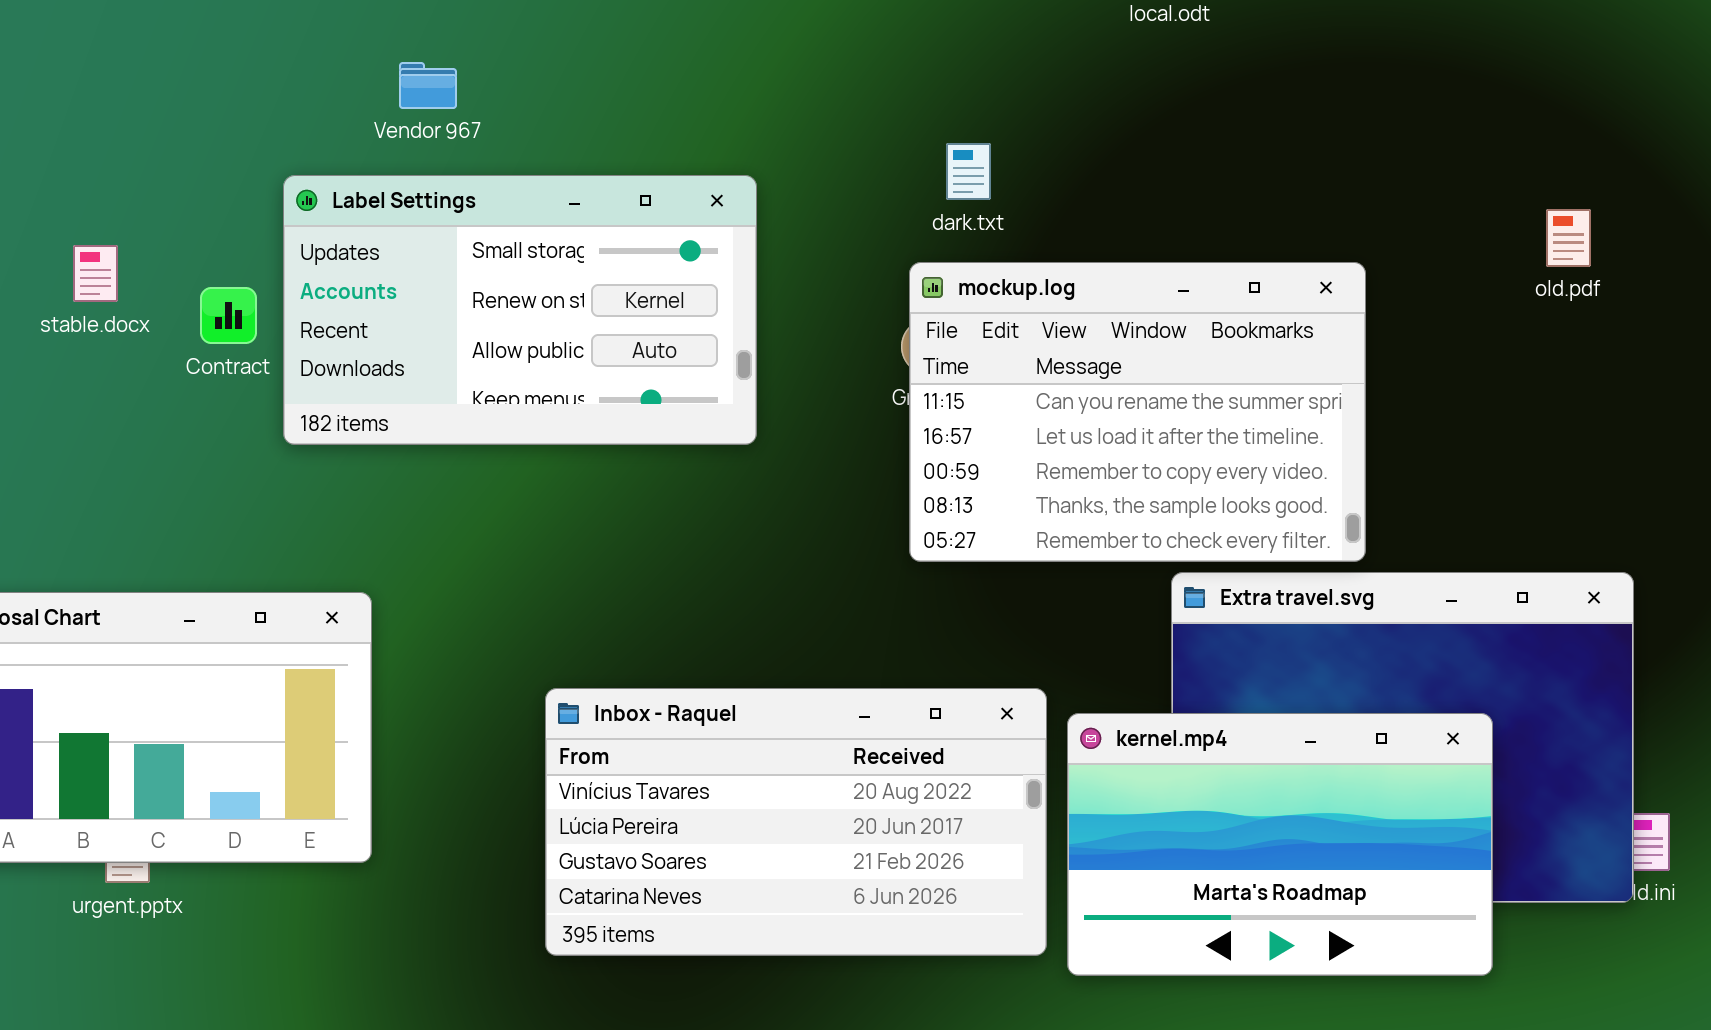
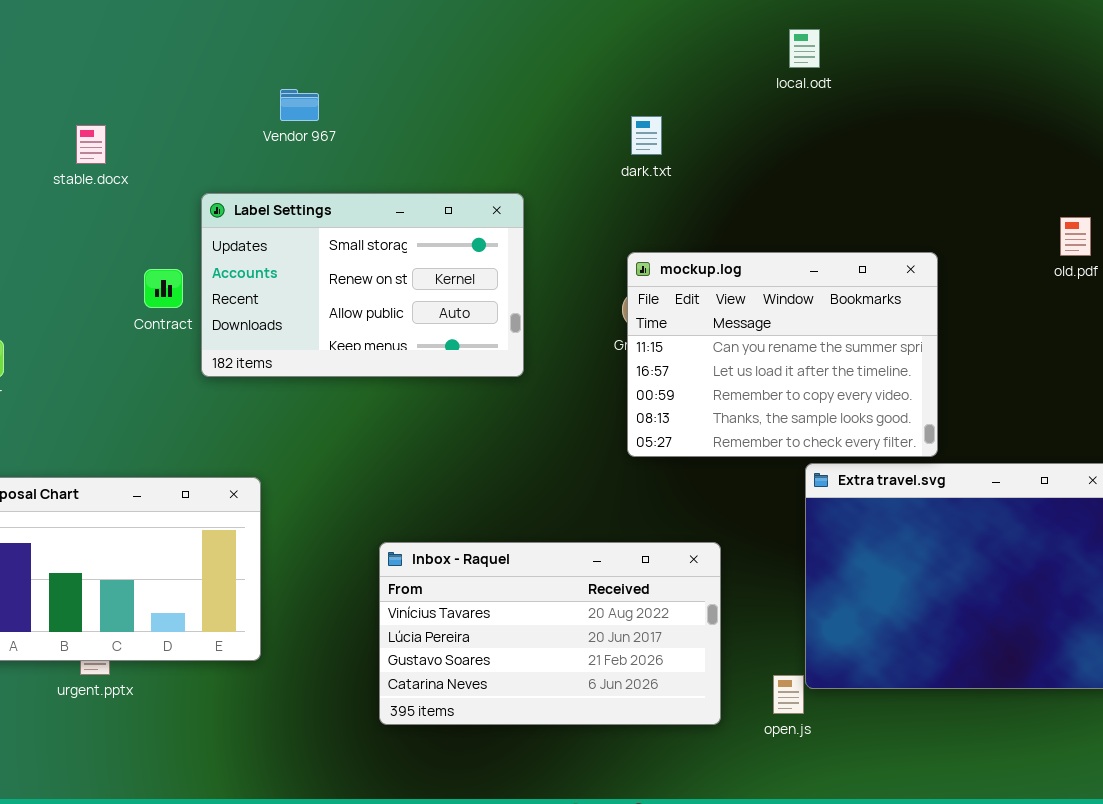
Vendor 967: [399,62,457,109] -> [280,89,319,121], moved
dark.txt: [946,143,991,200] -> [631,116,662,155], moved
stable.docx: [73,245,118,302] -> [76,125,106,164], moved
kernel.mp4: [1067,713,1493,976] -> none, closed

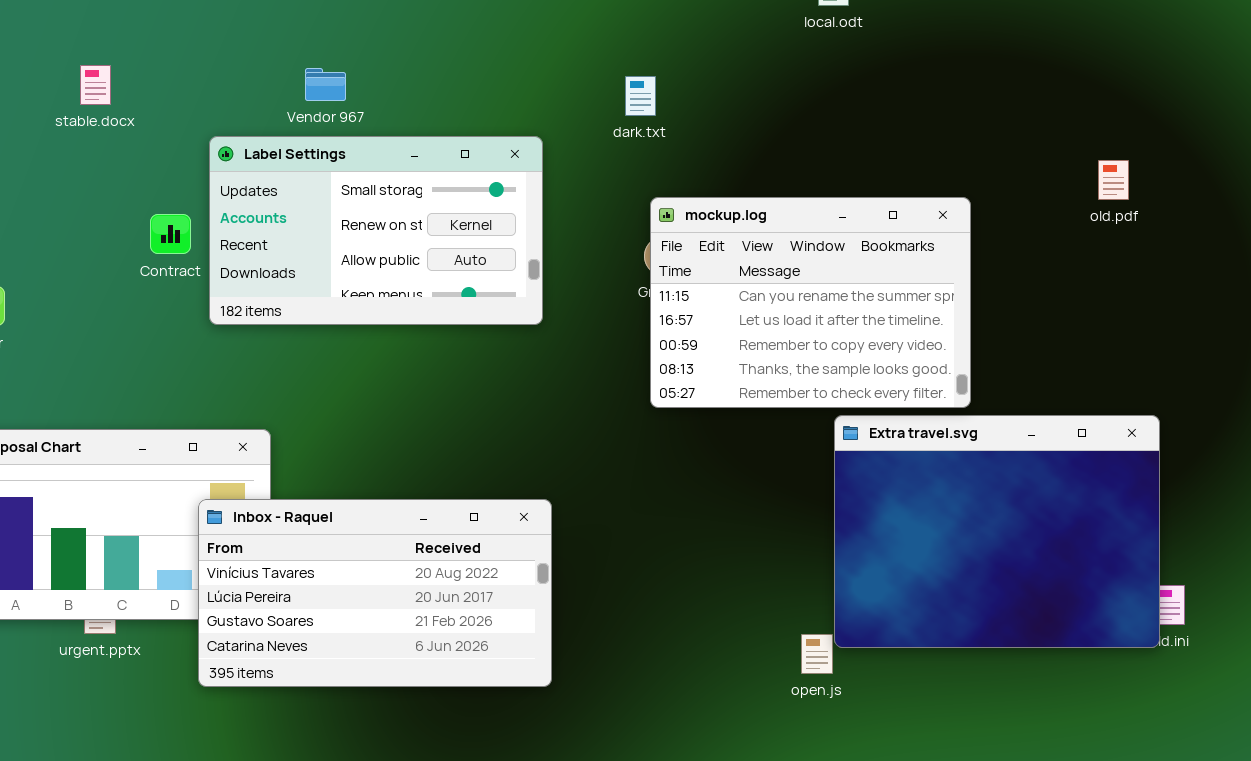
Vendor 967: [280,89,319,121] -> [305,68,346,101], moved
dark.txt: [631,116,662,155] -> [625,76,656,116], moved
Inbox - Raquel: [379,542,721,725] -> [198,499,552,687], moved

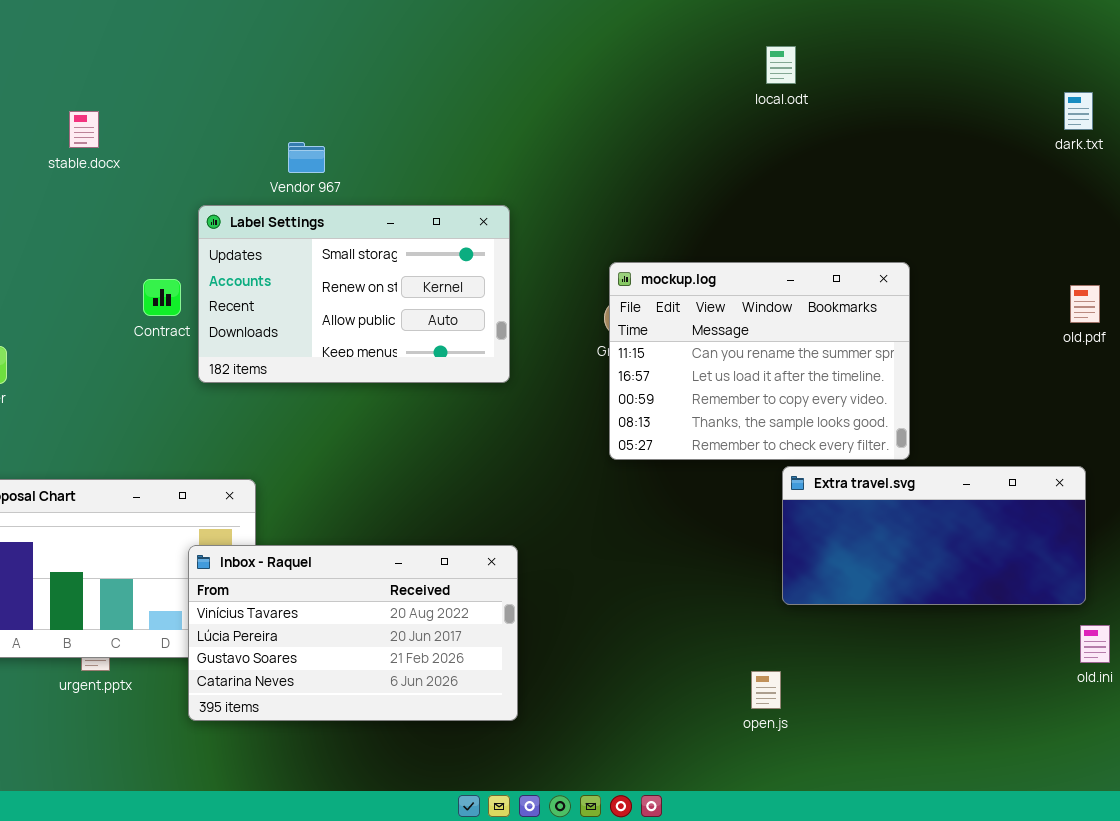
stable.docx: [80,65,111,105] -> [69,111,99,148], moved
dark.txt: [625,76,656,116] -> [1064,92,1093,130], moved
old.pdf: [1098,160,1129,200] -> [1070,285,1100,323], moved
Extra travel.svg: [834,415,1160,648] -> [782,466,1086,605], resized

